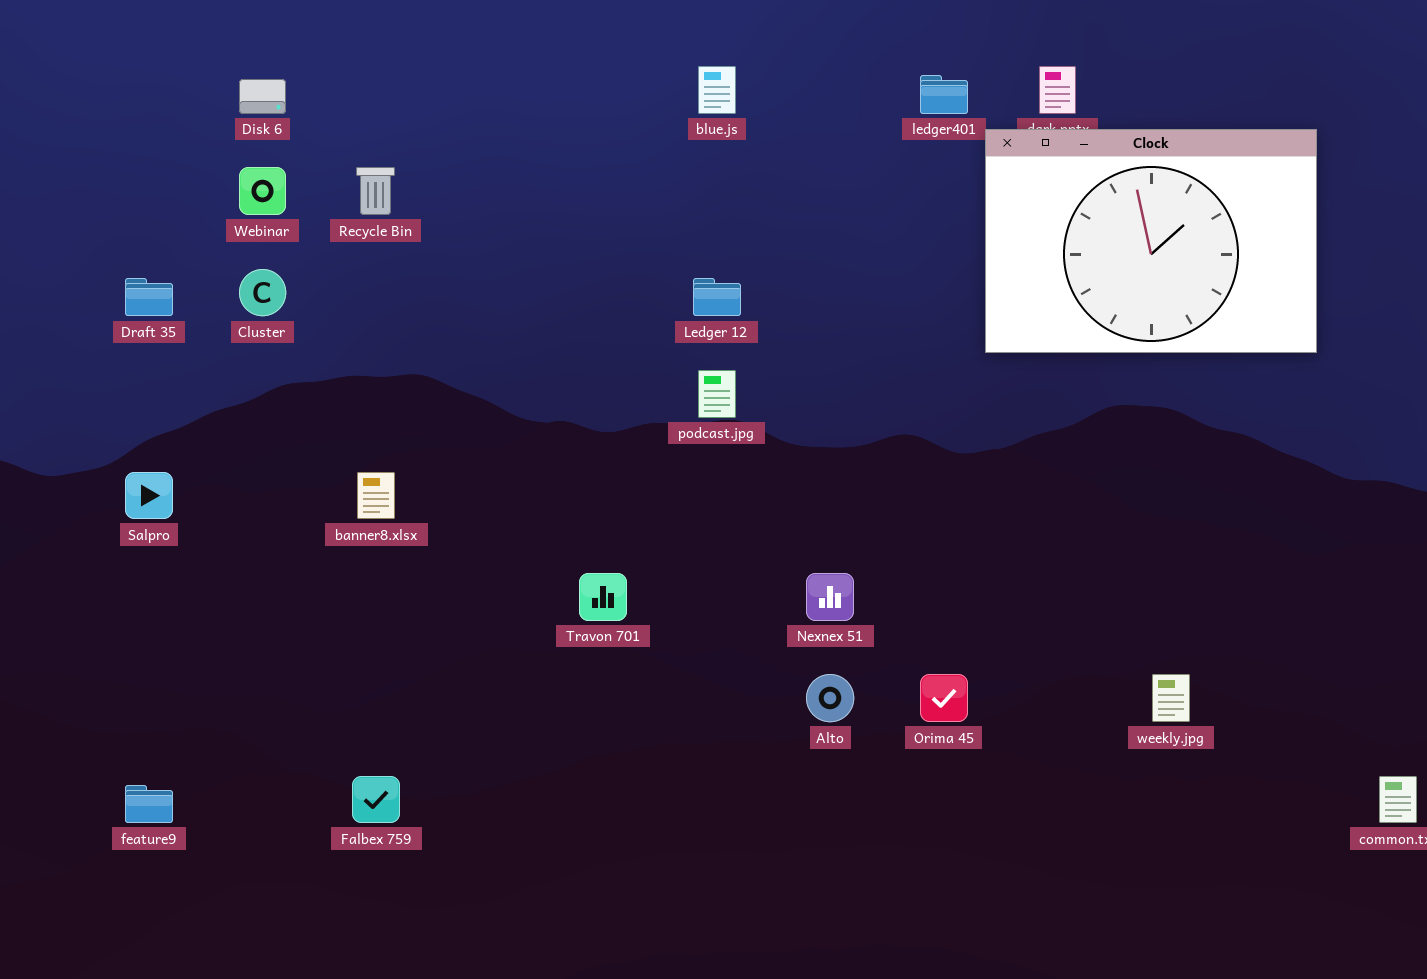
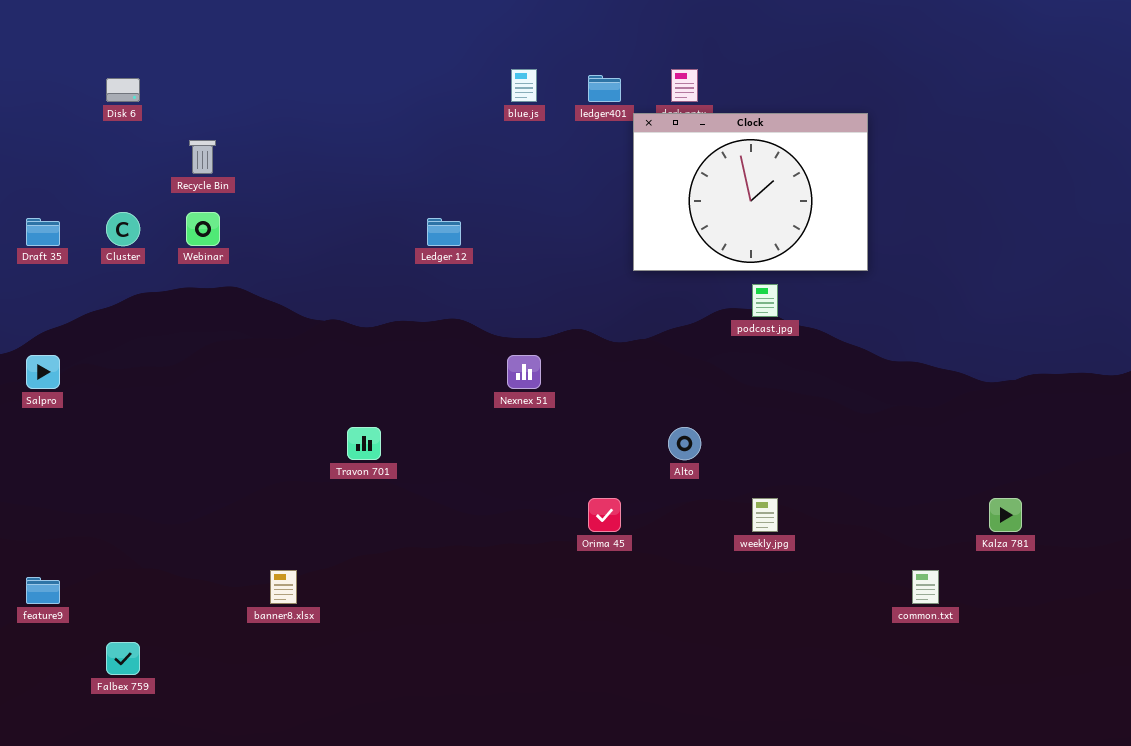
blue.js: [698,66,736,114] -> [511,69,537,102], moved
Webinar: [239,167,286,215] -> [186,212,220,246], moved
podcast.jpg: [698,370,736,418] -> [752,284,778,317], moved
banner8.xlsx: [357,472,395,519] -> [270,570,297,604], moved
Nexnex 51: [806,573,854,621] -> [507,355,541,389], moved
Alto: [806,674,854,722] -> [668,427,701,460], moved
Falbex 759: [352,776,400,823] -> [106,642,140,675], moved

